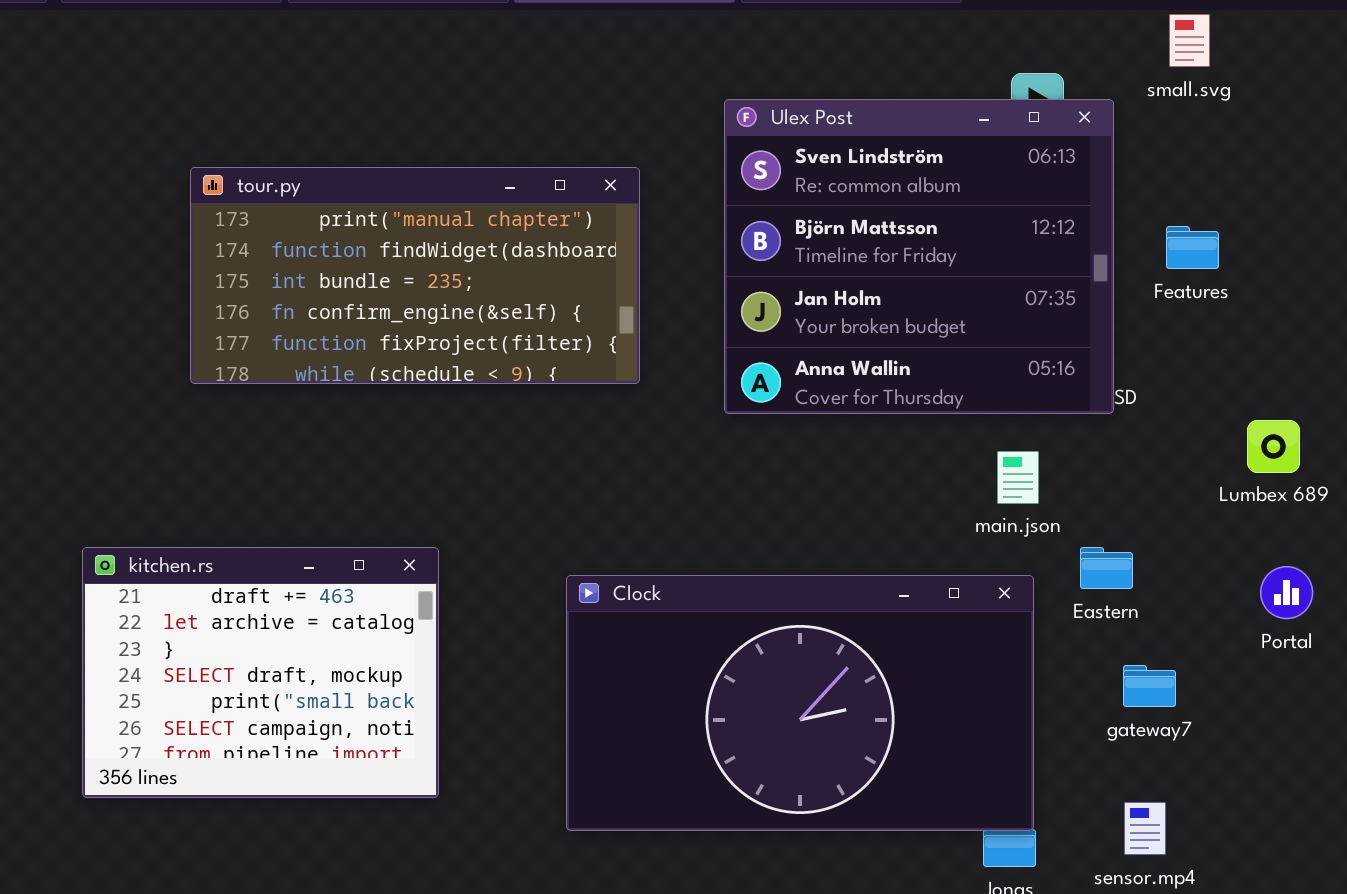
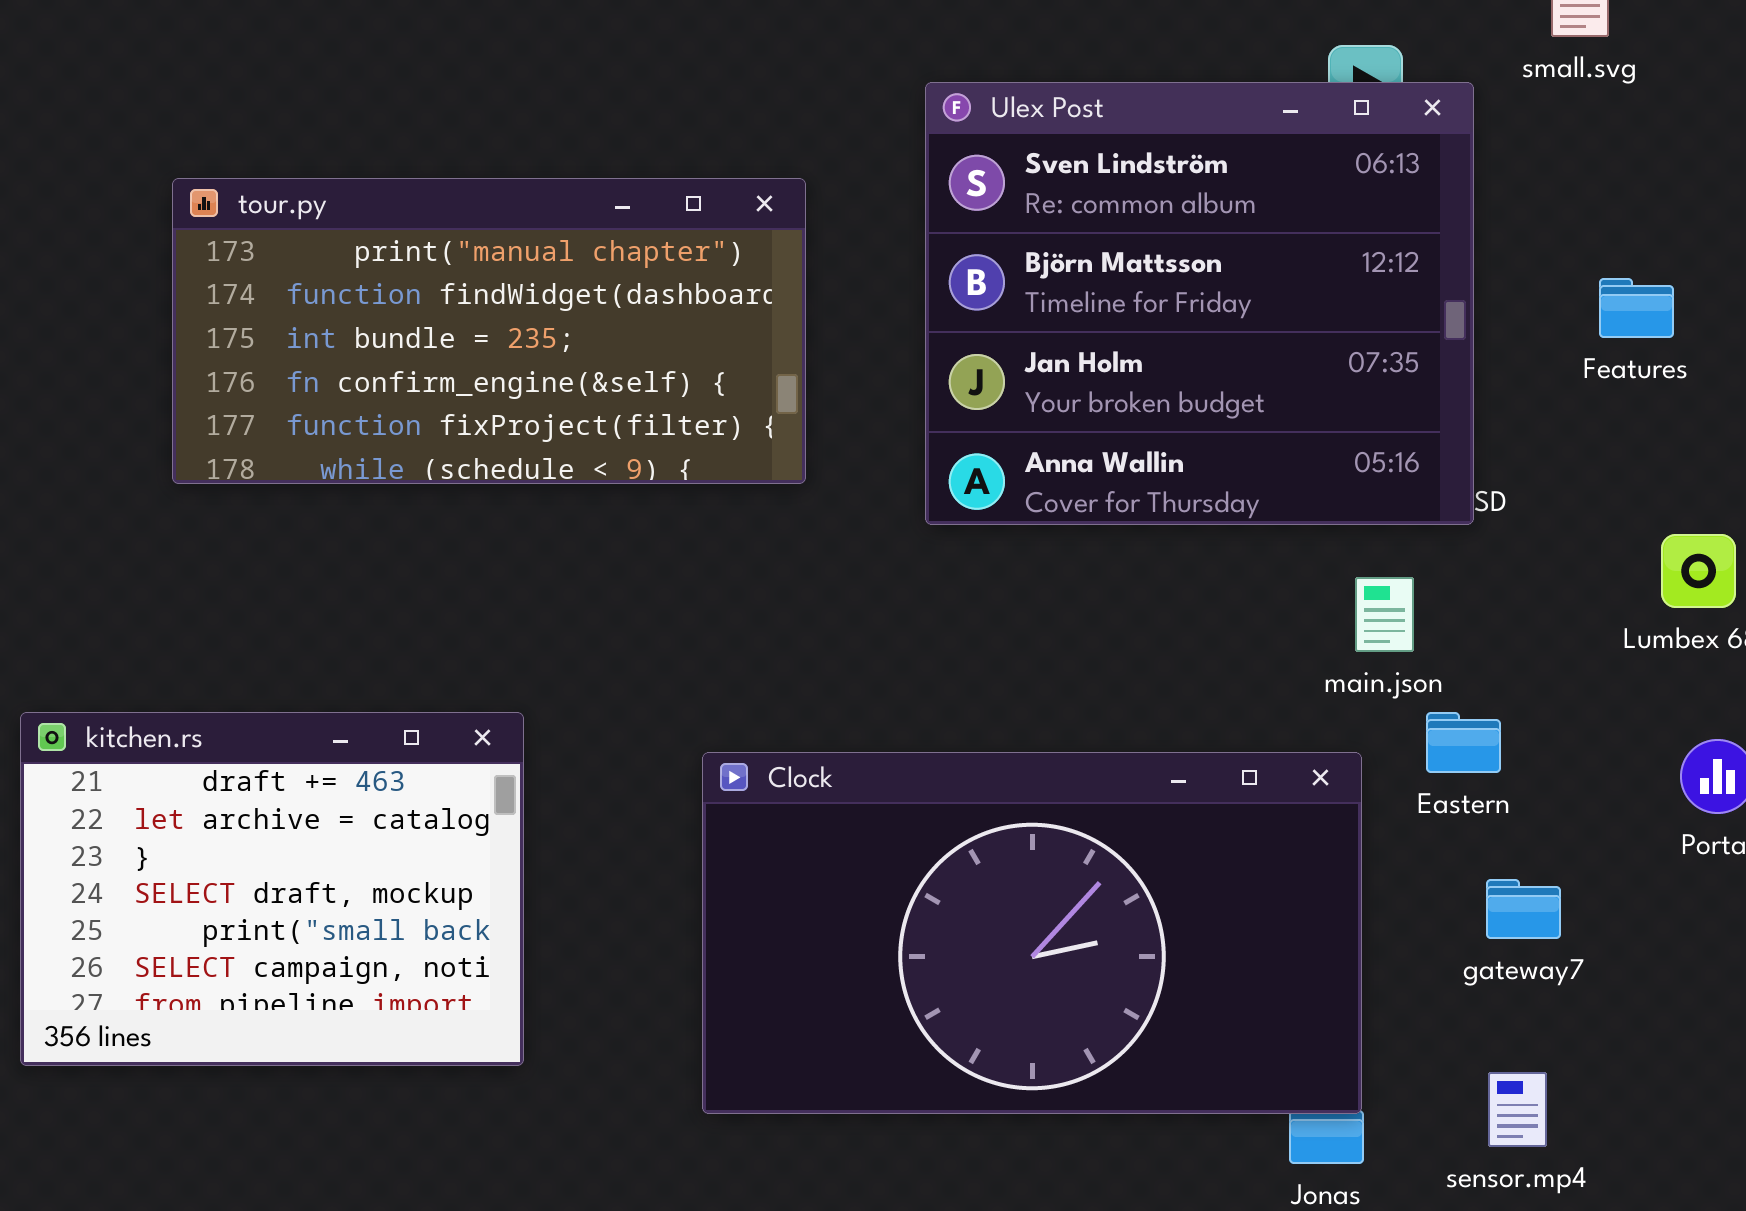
Features: [1166,226,1219,269] -> [1599,278,1674,338], moved
main.json: [997,451,1039,504] -> [1355,577,1414,652], moved

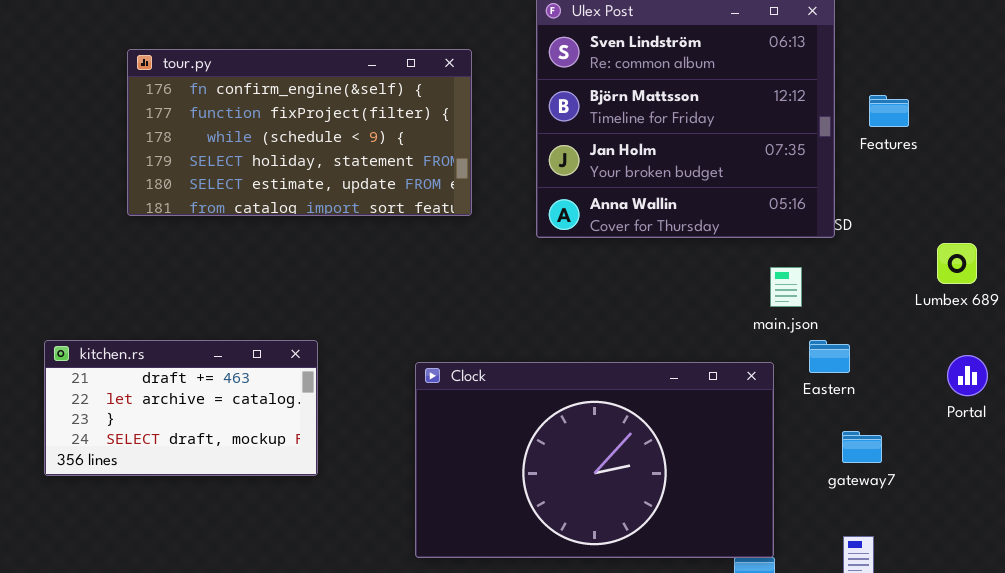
tour.py: [172,178,806,484] -> [127,49,472,216], scrolled down 3 rows
Features: [1599,278,1674,338] -> [869,95,909,127], moved
kitchen.rs: [20,712,524,1066] -> [44,340,318,476], resized

